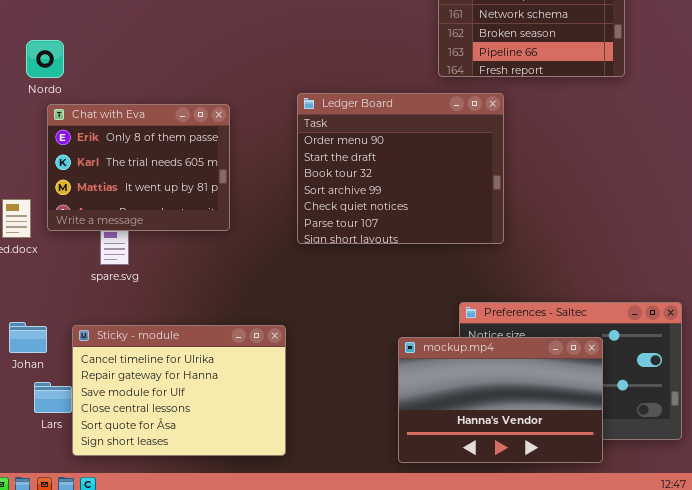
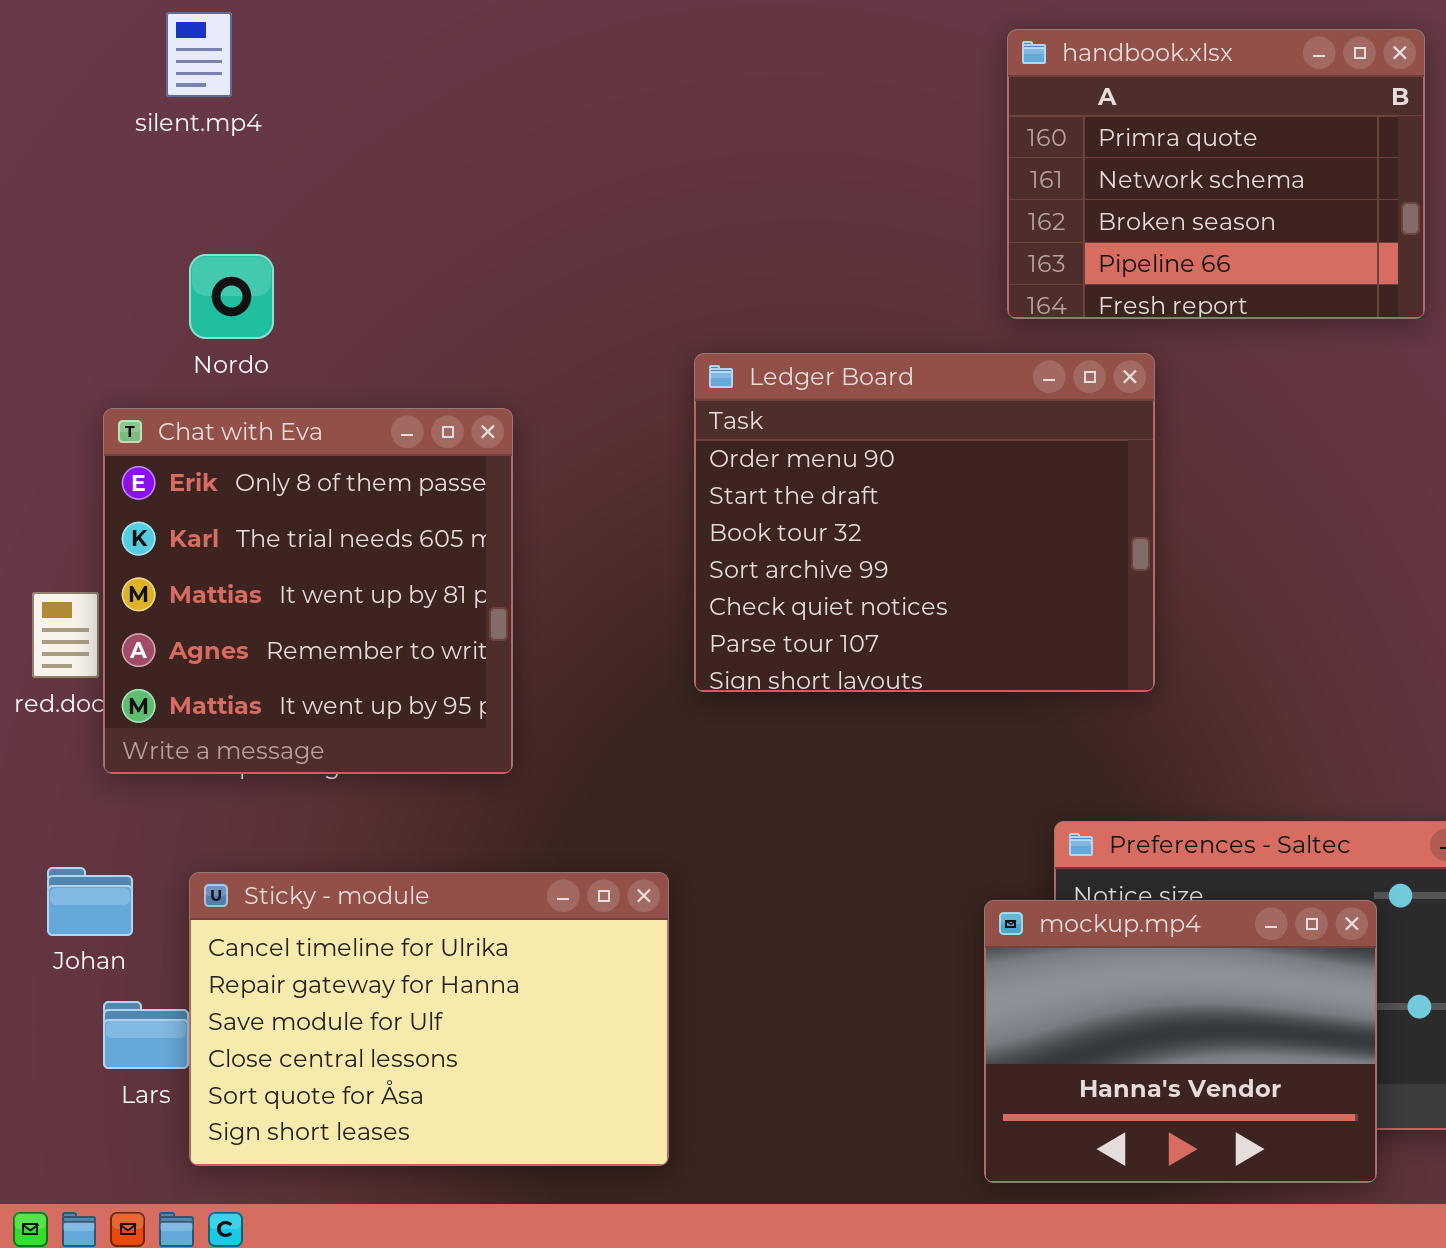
Nordo: [26,40,64,78] -> [189,254,274,339], moved
Chat with Eva: [47,104,230,231] -> [103,408,513,774], moved, resized
mockup.mp4: [398,337,603,463] -> [984,900,1377,1183], resized

